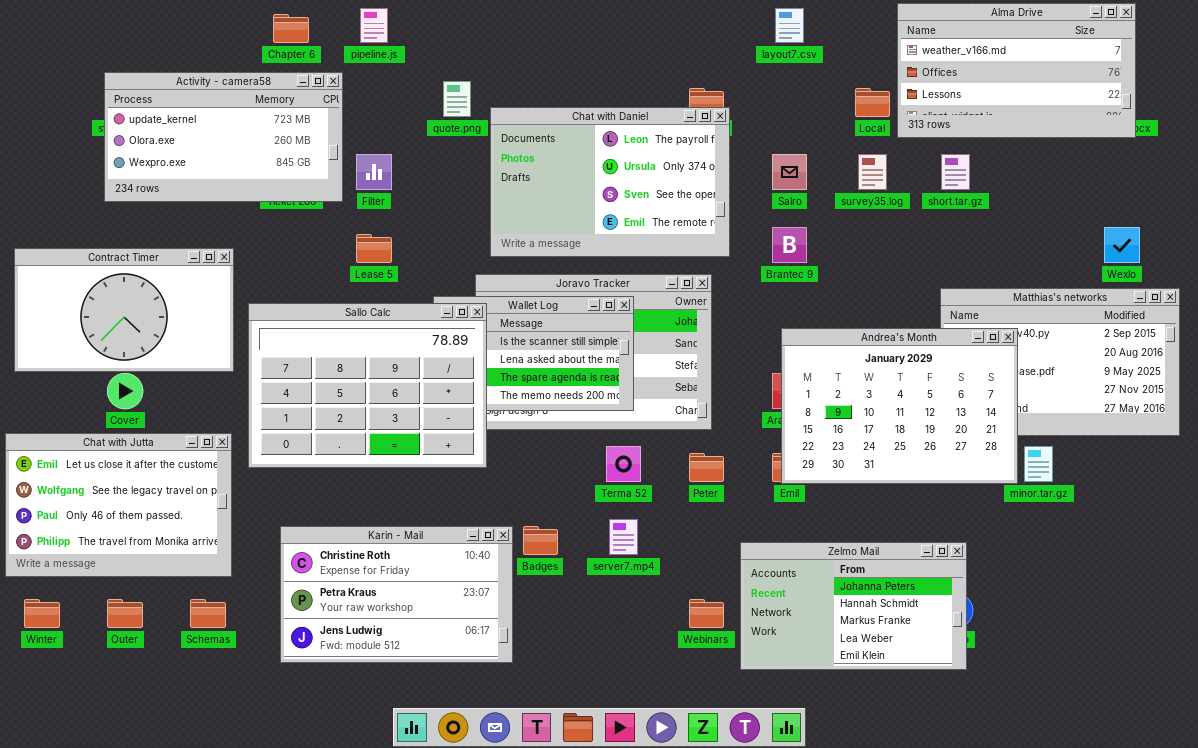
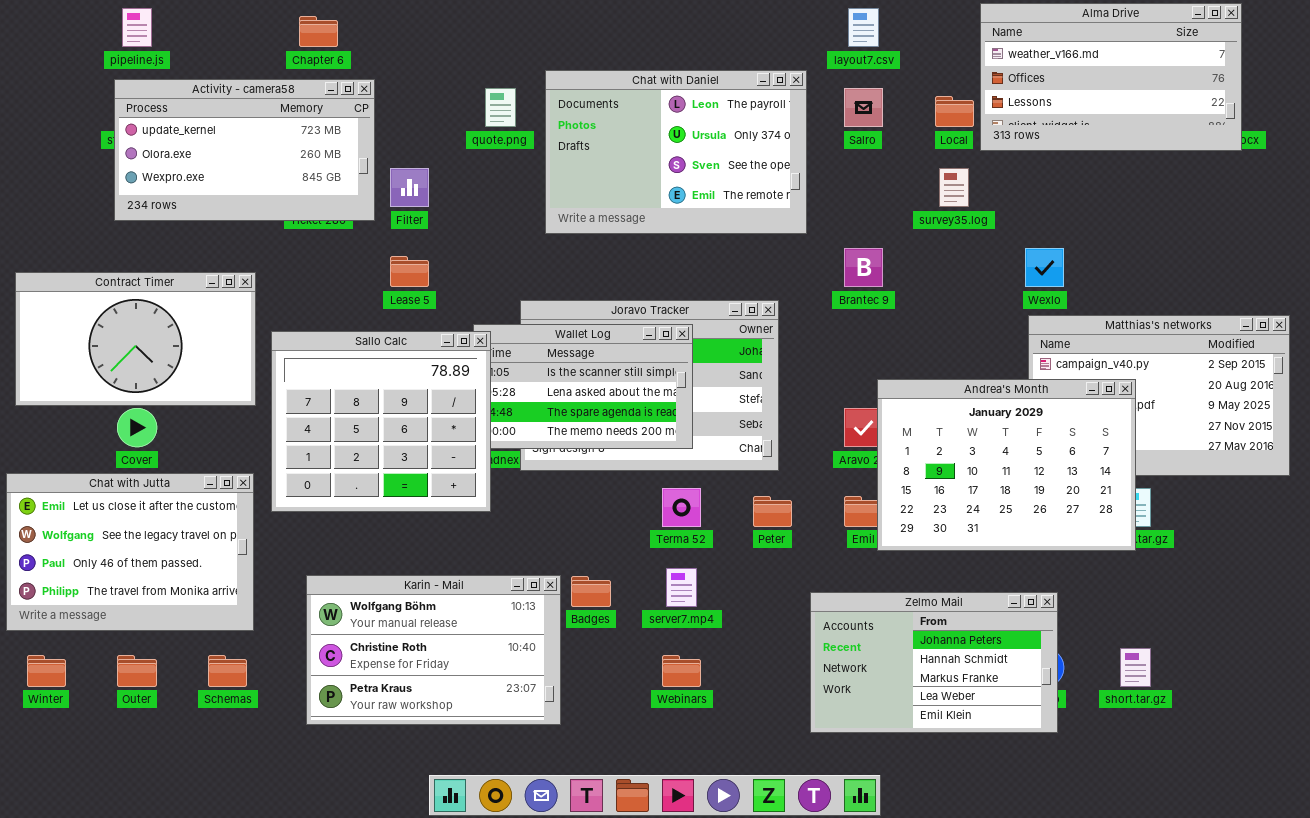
pipeline.js: [360,8,388,43] -> [122,8,152,47], moved
Chat with Daniel: [490,107,730,257] -> [545,70,807,234], moved
Salro: [772,154,807,190] -> [844,88,883,127], moved
short.tar.gz: [941,154,970,190] -> [1120,648,1151,687], moved
Wexlo: [1104,227,1140,263] -> [1025,248,1064,287], moved
Sallo Calc: [248,303,487,468] -> [271,331,491,512], resized
Andrea's Month: [781,328,1018,484] -> [877,379,1136,551], moved
Karin - Mail: [280,526,513,663] -> [306,575,561,725], scrolled up 1 row
Webinars: [689,599,724,628] -> [662,655,701,687], moved

